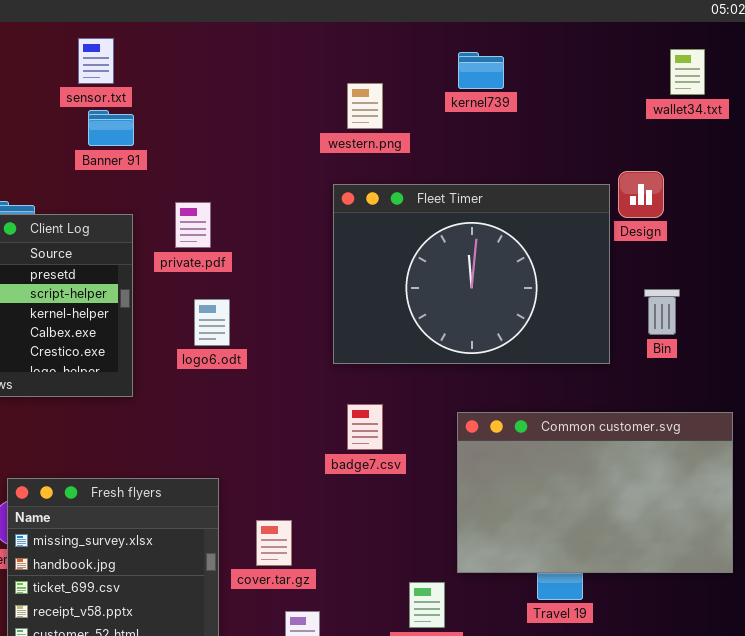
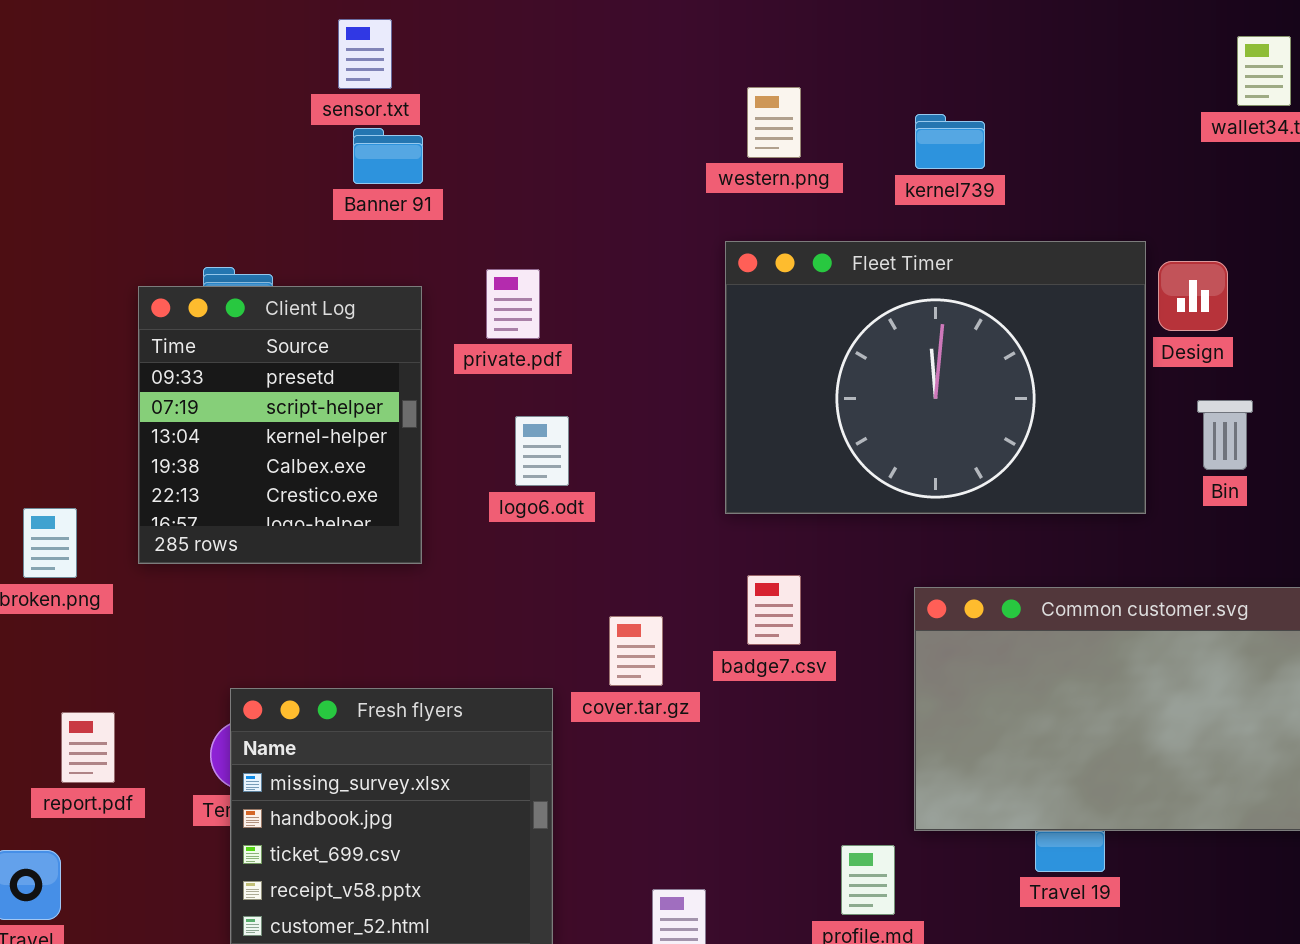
kernel739: [458,52,504,89] -> [915,114,985,169], moved
Design: [618,171,664,218] -> [1158,261,1228,331], moved
cover.tar.gz: [256,520,292,566] -> [609,616,663,686], moved

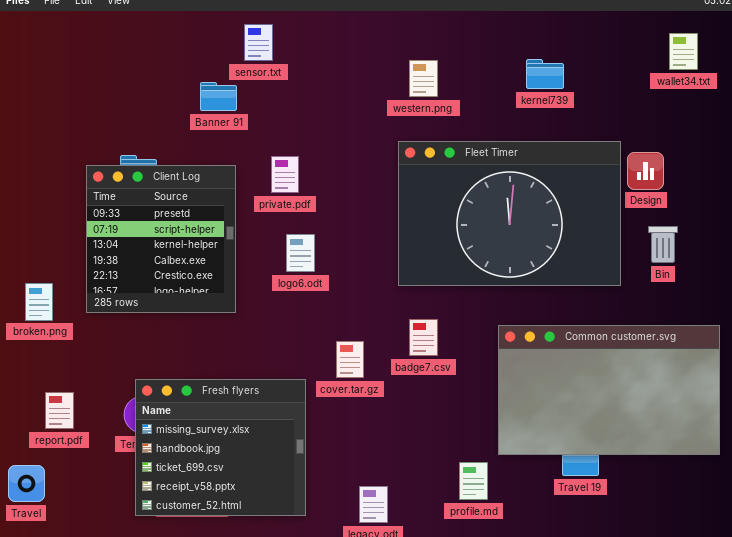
sensor.txt: [338,19,392,89] -> [244,24,273,61], moved
kernel739: [915,114,985,169] -> [526,59,564,89], moved

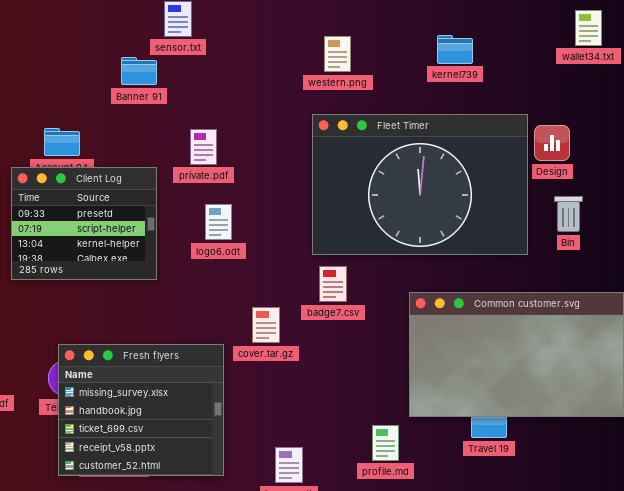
Client Log: [86,165,236,313] -> [11,167,157,280], resized
badge7.csv: [409,319,438,356] -> [319,266,347,302], moved

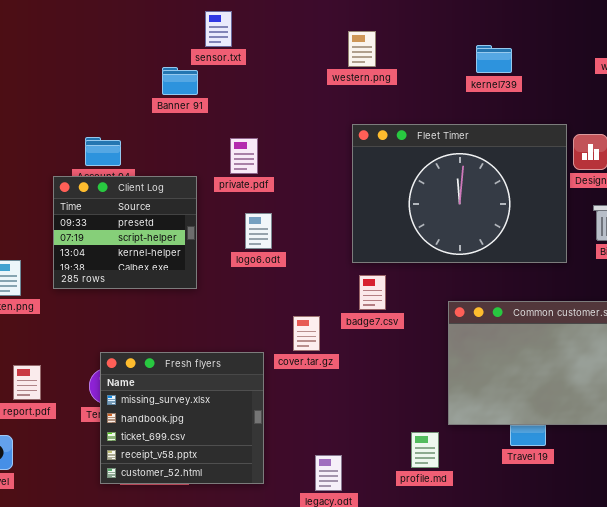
western.png: [324,36,351,72] -> [348,31,376,67], moved

